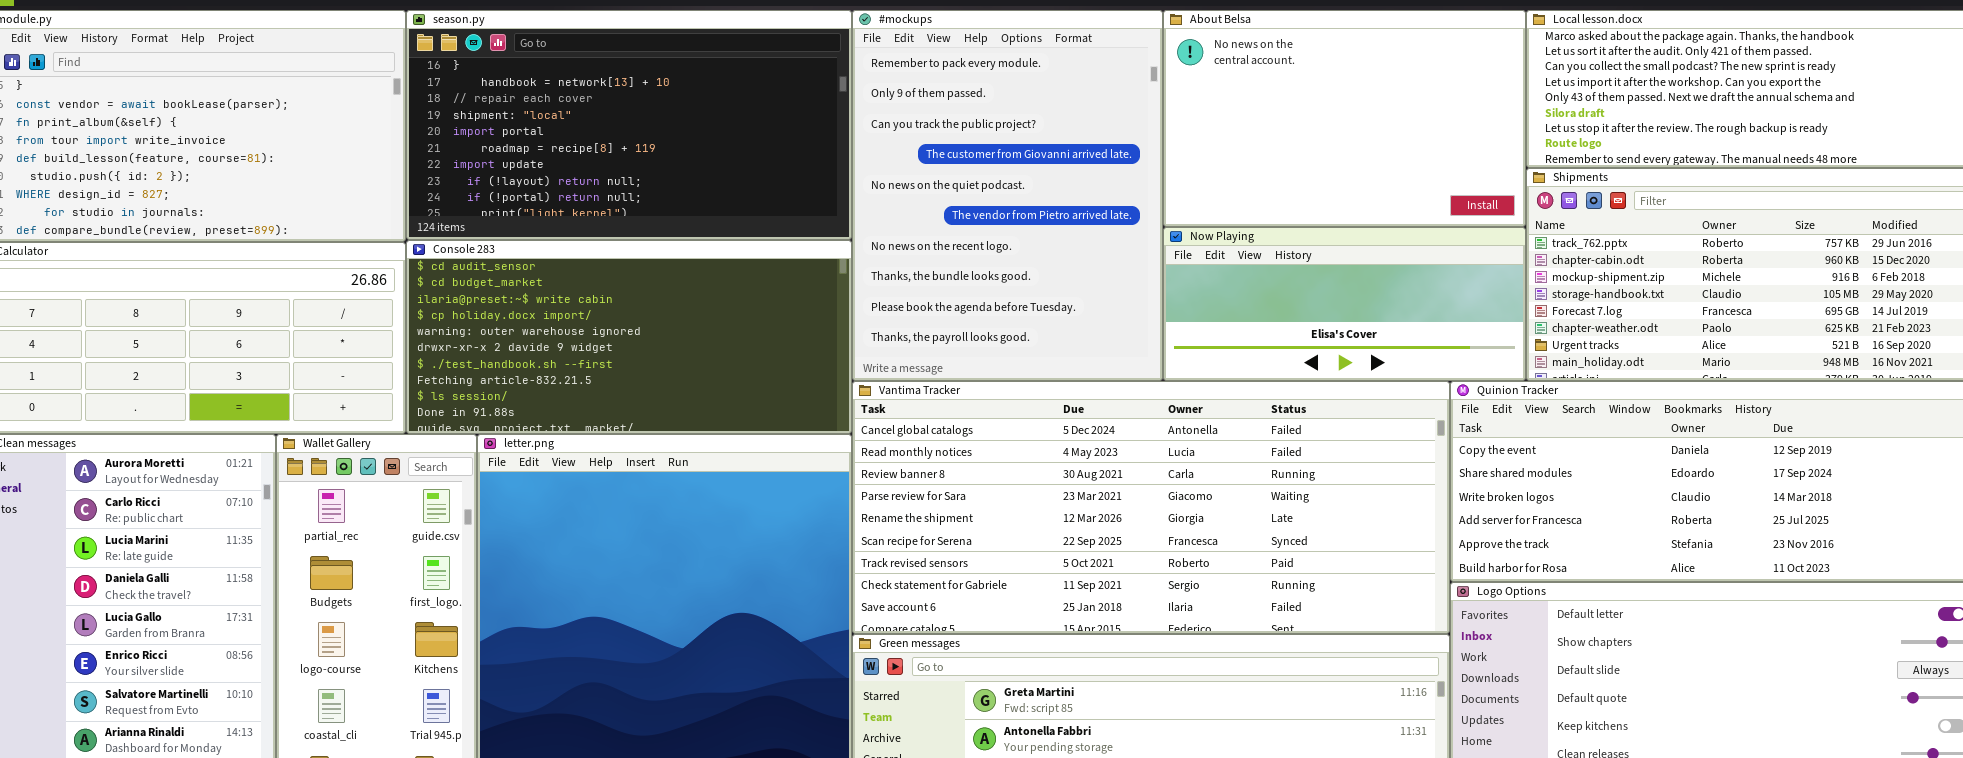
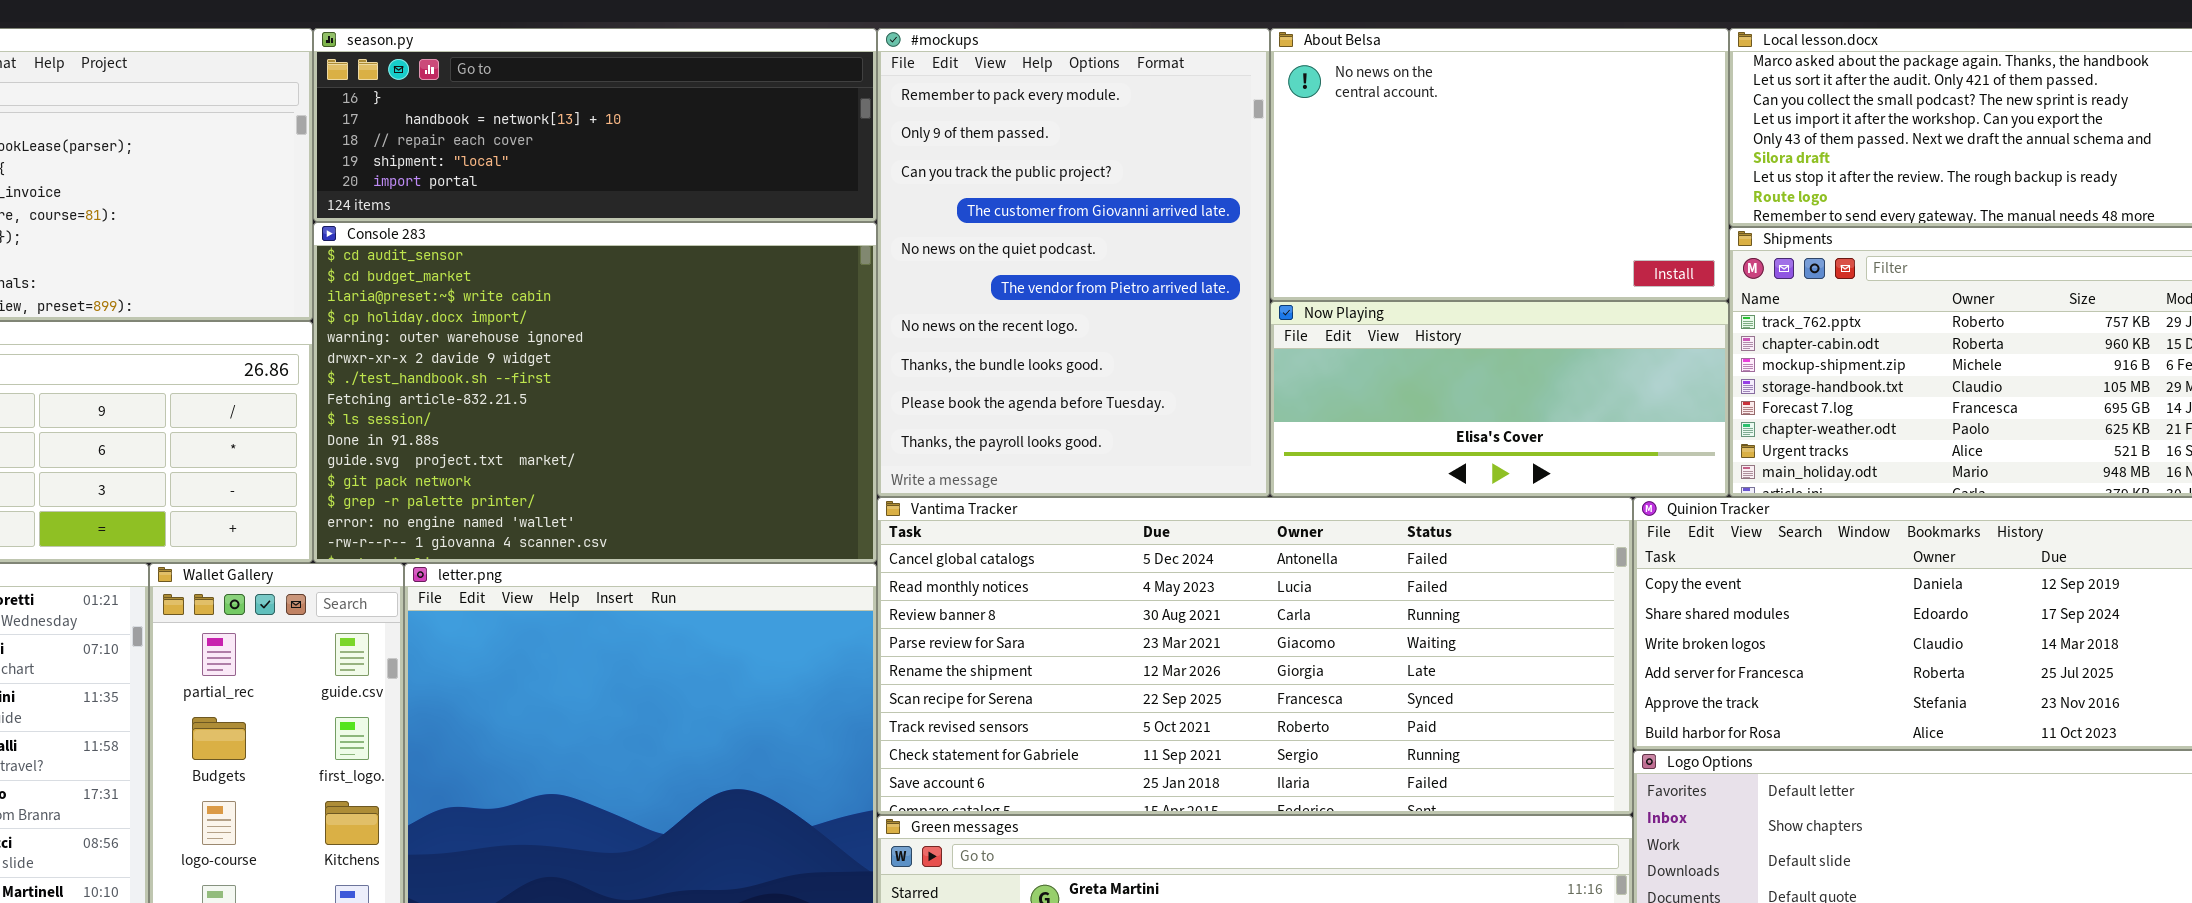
season.py: [406,10,852,240] -> [313,28,877,222], resized
Console 283: [406,240,852,434] -> [313,222,877,563], resized

